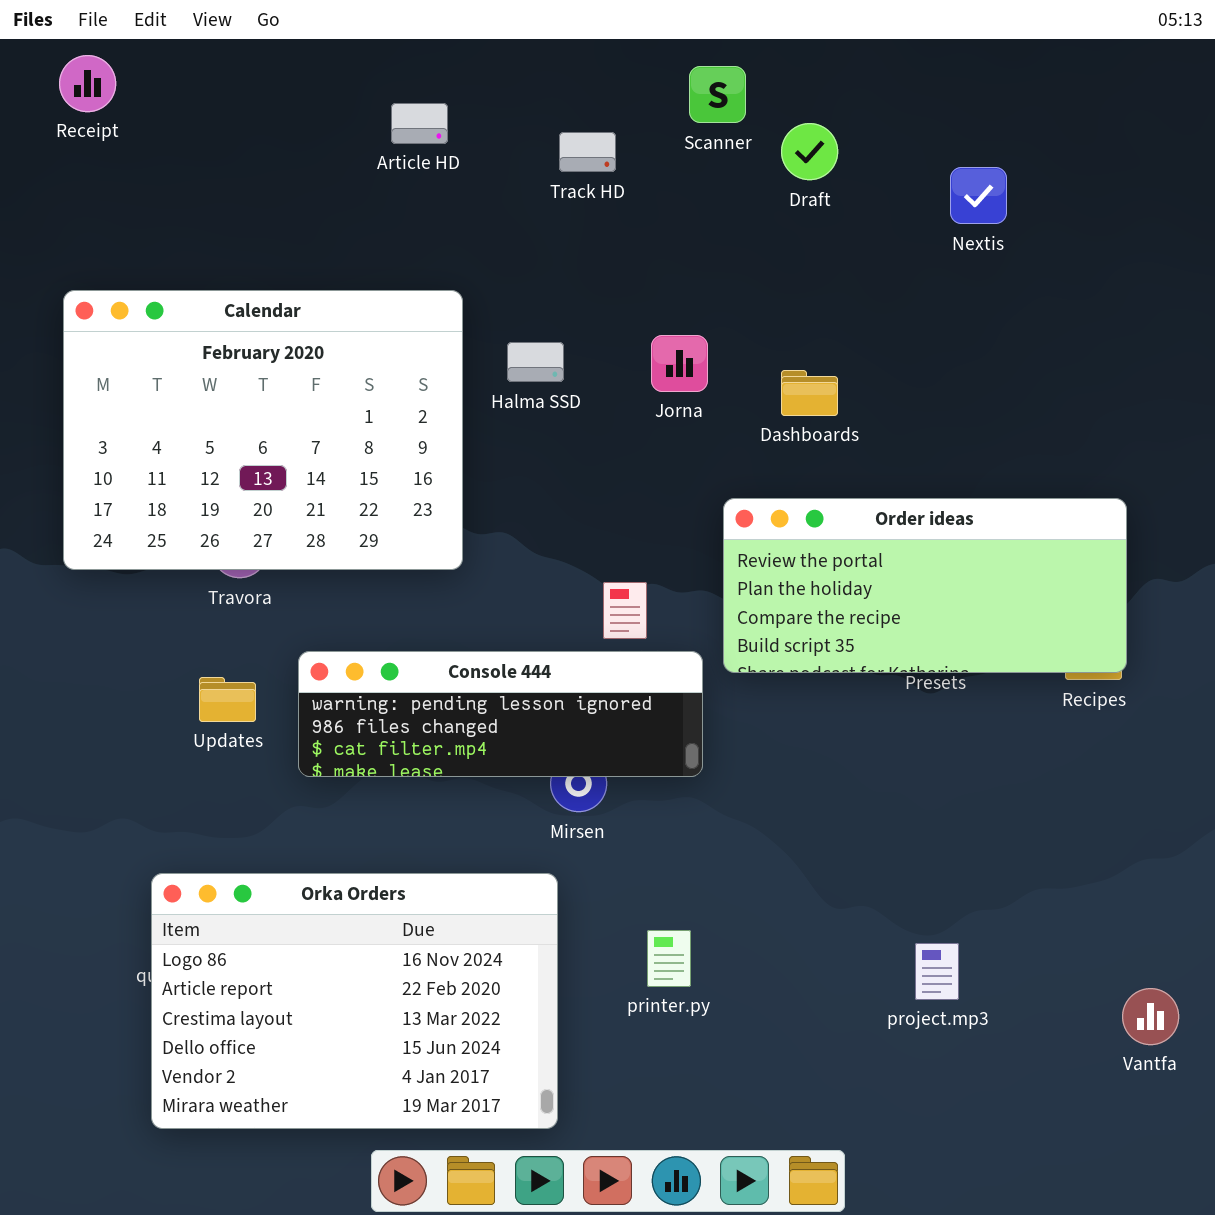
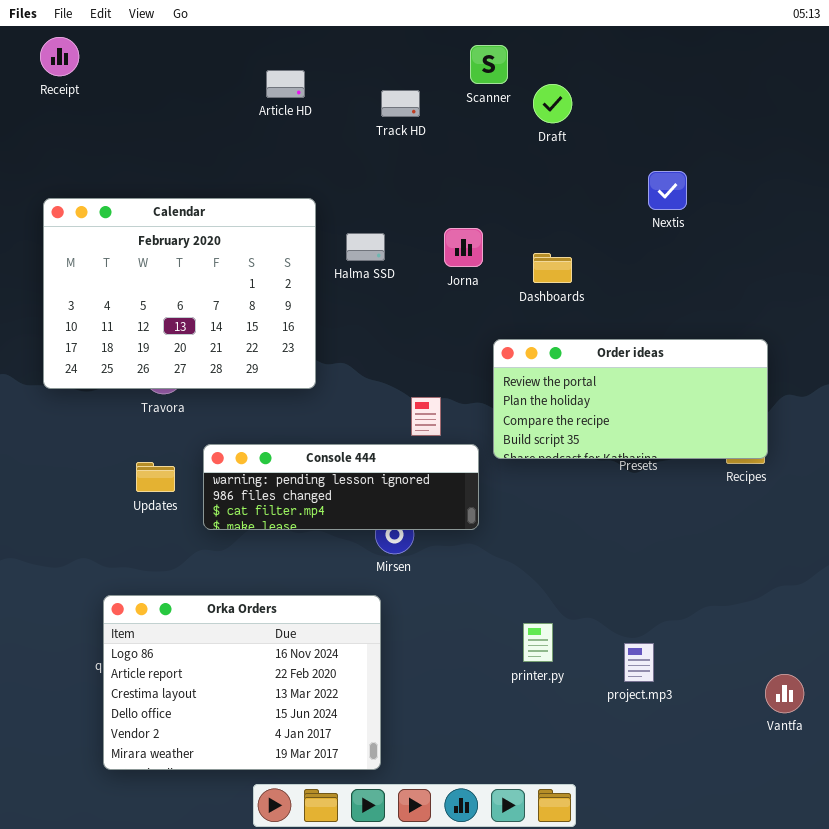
Nextis: [950,167,1007,224] -> [648,171,687,210], moved
printer.py: [647,930,691,987] -> [523,623,553,662], moved

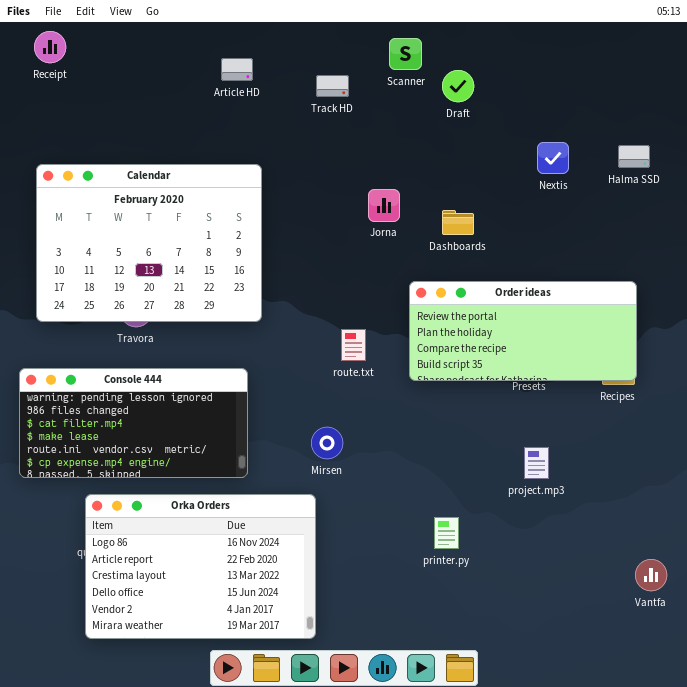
Halma SSD: [346,233,385,261] -> [618,145,650,168], moved
Console 444: [203,444,479,530] -> [19,368,248,478], moved, resized
project.mp3: [624,643,654,682] -> [524,447,549,479], moved

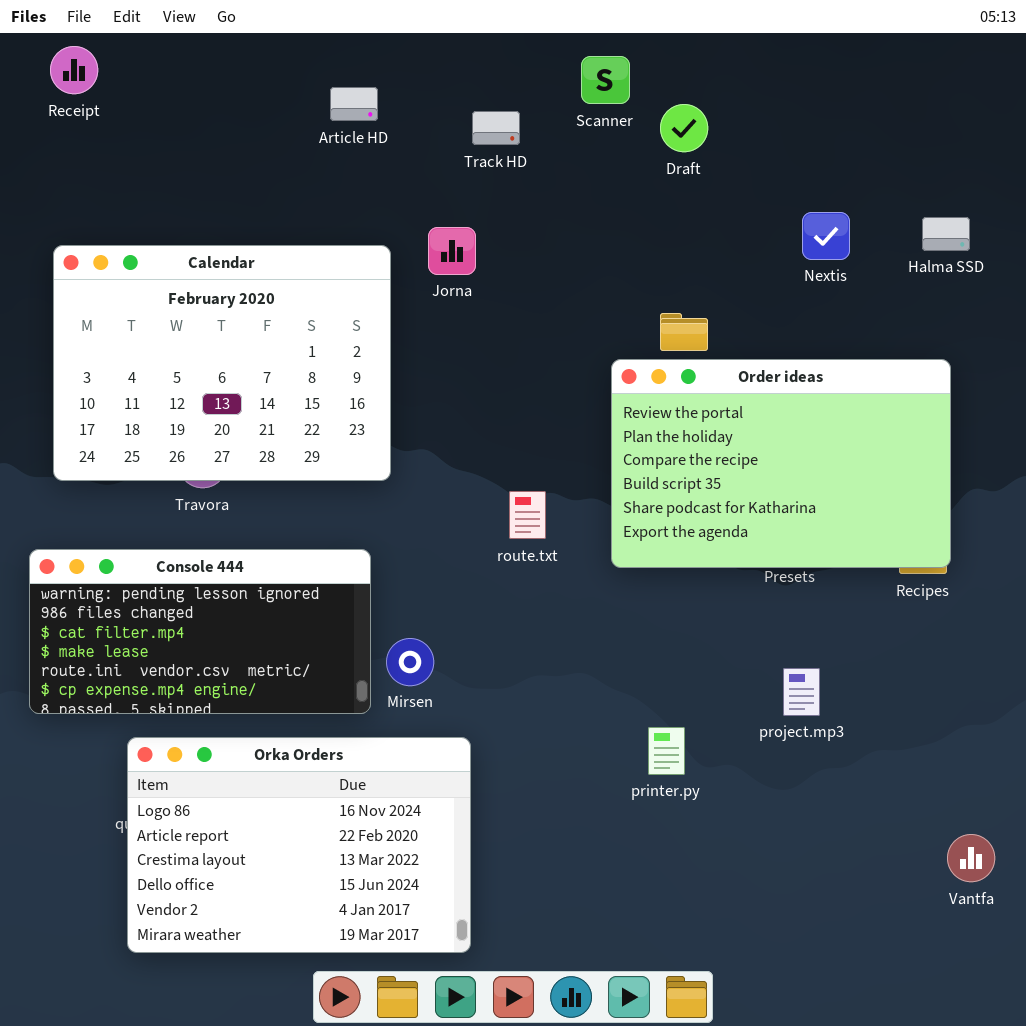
Jorna: [368,189,400,222] -> [428,227,476,275], moved
Order ideas: [409,281,637,381] -> [611,359,951,568], resized
Mirsen: [311,427,343,459] -> [386,638,434,686], moved
printer.py: [434,517,459,549] -> [648,727,685,775], moved

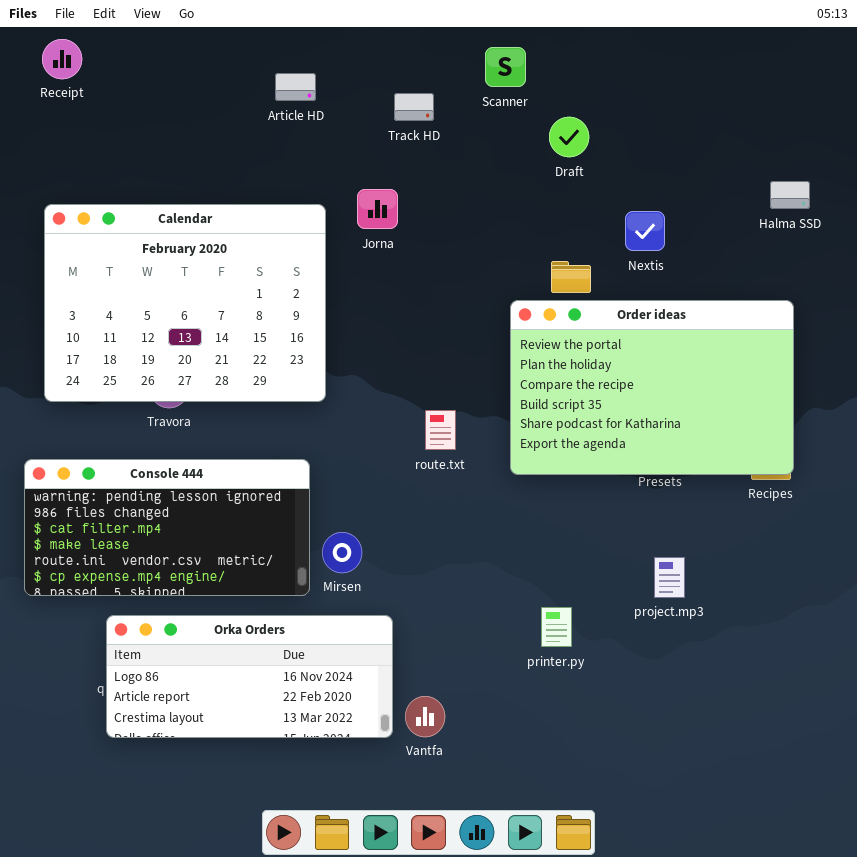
Draft: [660,104,708,152] -> [549,117,589,157], moved
Nextis: [802,212,850,260] -> [625,211,665,251], moved
Orka Orders: [127,737,471,953] -> [106,615,393,738], resized
Vantfa: [947,834,995,882] -> [405,696,445,737], moved

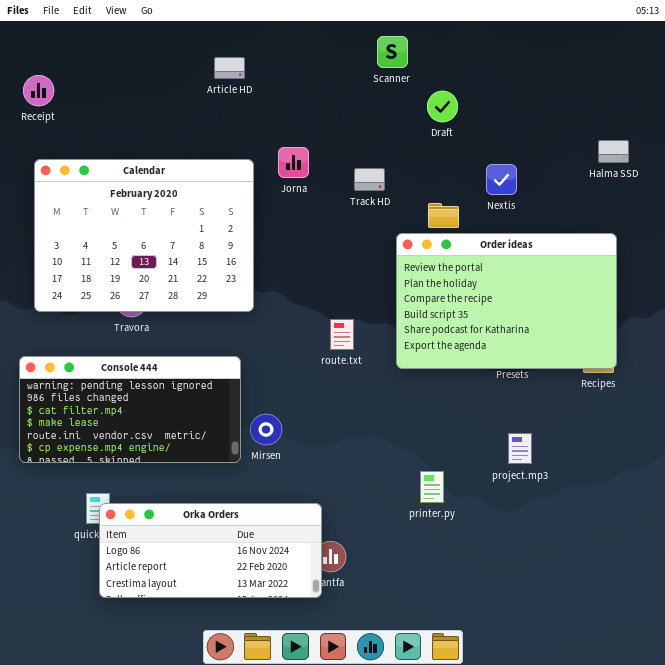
Receipt: [42,39,82,79] -> [23,75,54,106], moved
Track HD: [394,93,434,121] -> [354,168,385,191], moved
Orka Orders: [106,615,393,738] -> [99,503,322,598], moved

